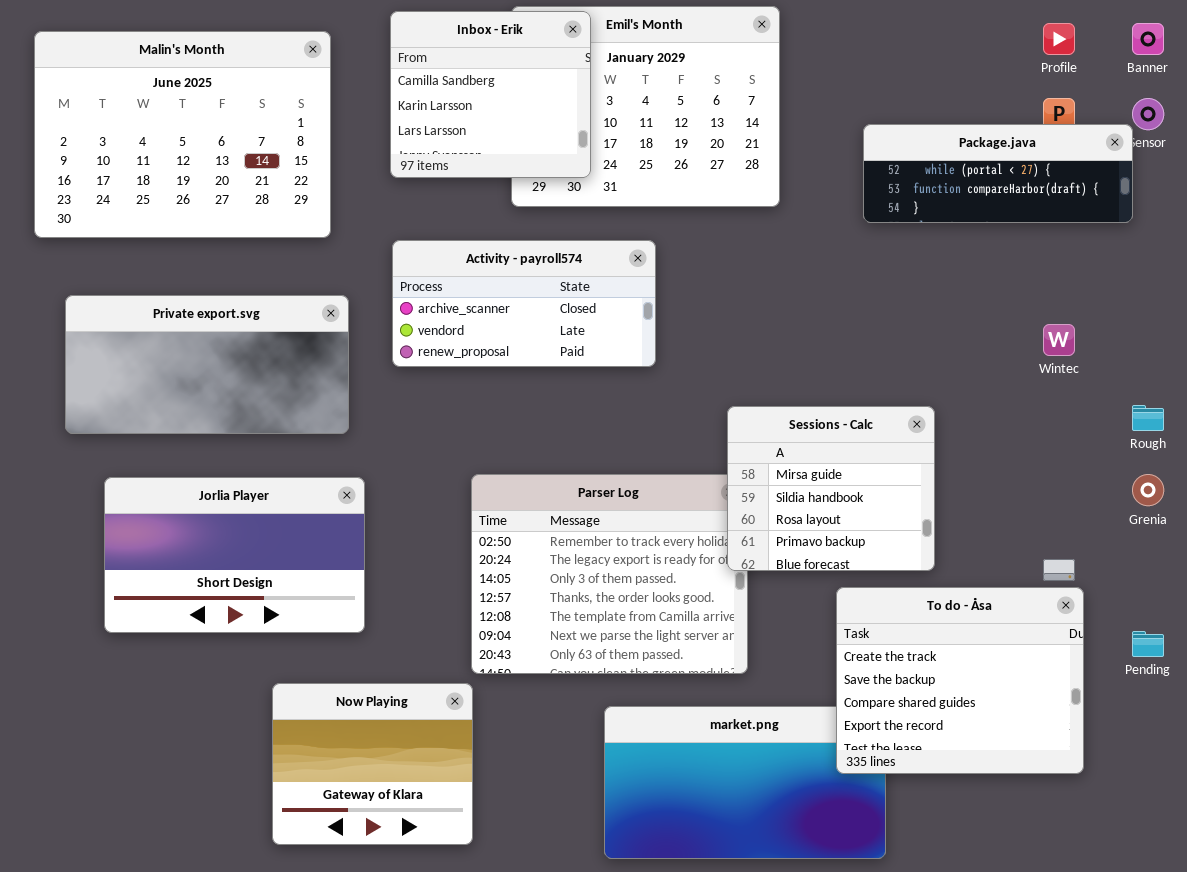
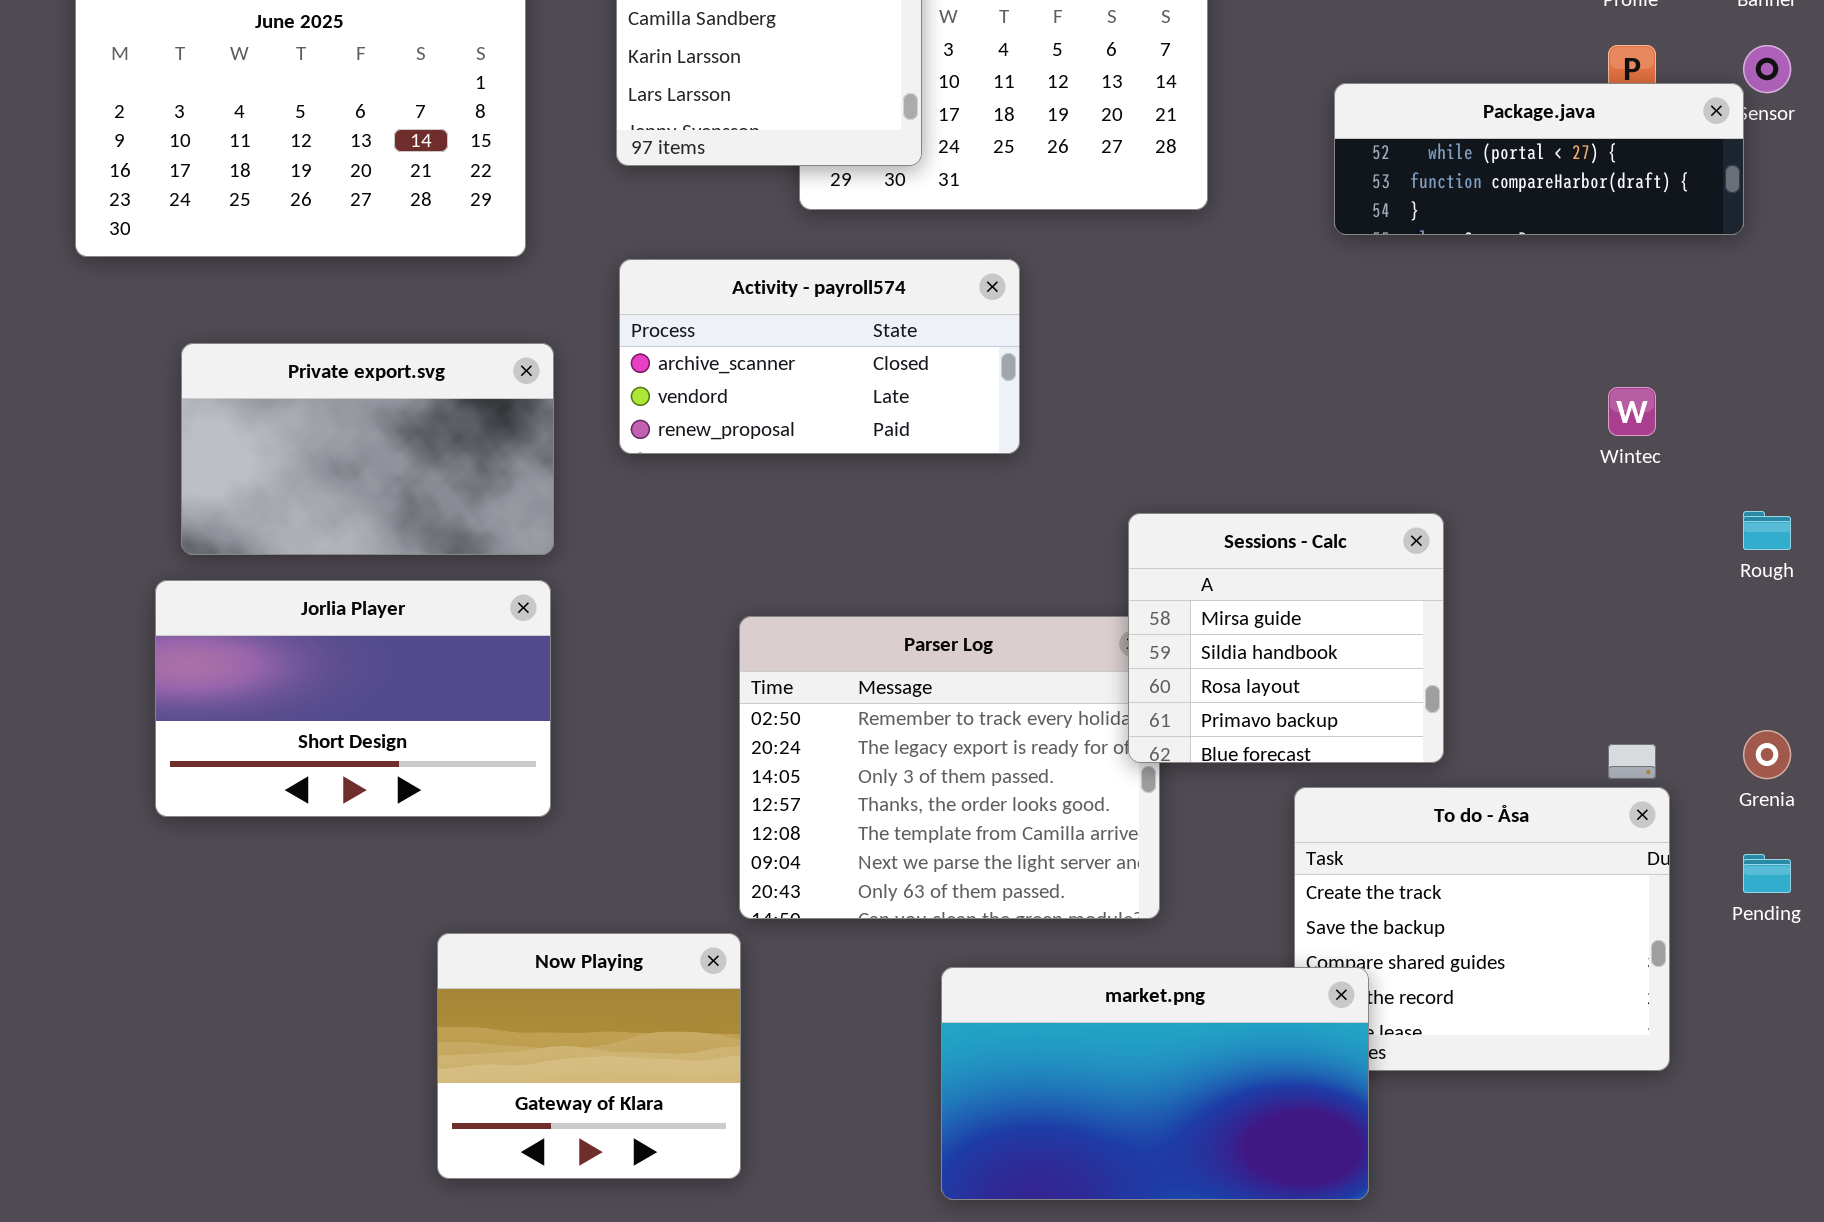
Private export.svg: [65,295,349,434] -> [181,343,554,555], resized
Grenia: [1132,474,1164,506] -> [1743,730,1791,779], moved
Jorlia Player: [104,477,365,633] -> [155,580,551,817], moved
market.png: [604,706,886,859] -> [941,967,1369,1200], raised

